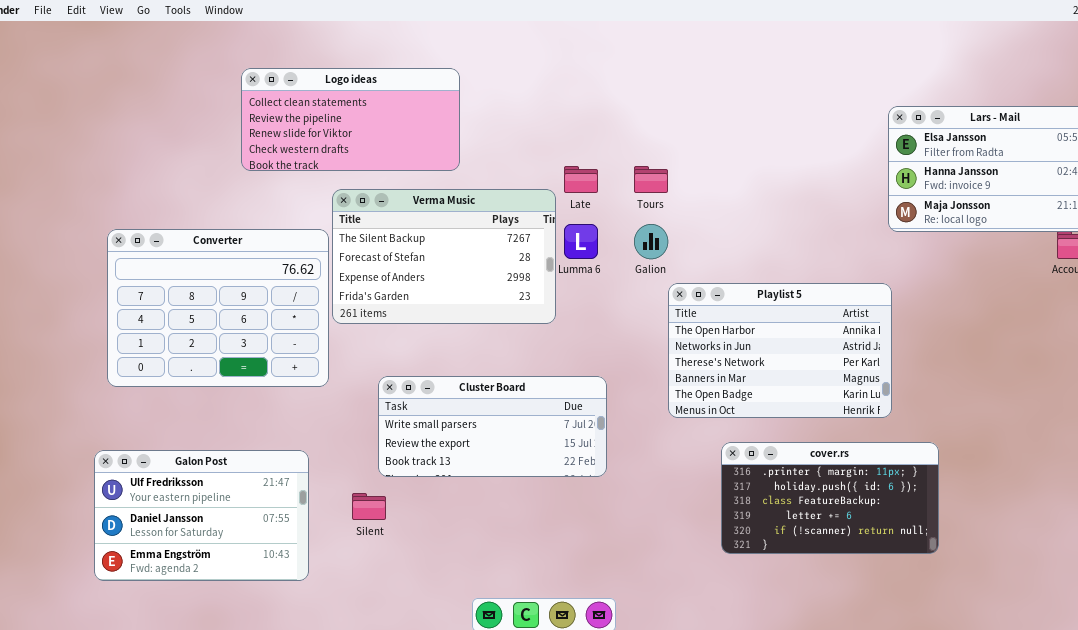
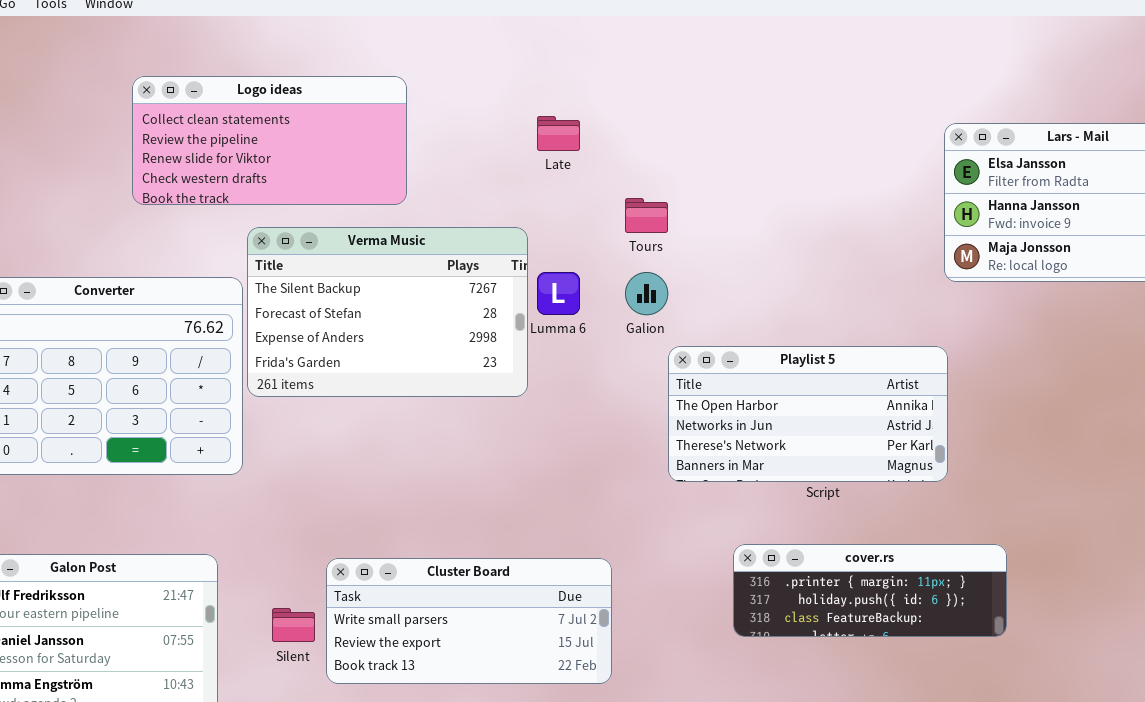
Late: [564,166,598,193] -> [537,116,580,151], moved
Playlist 5: [668,283,892,418] -> [668,346,948,482], resized
Cluster Board: [378,376,607,477] -> [326,558,612,684], moved
cover.rs: [721,442,939,554] -> [733,544,1007,637], resized

